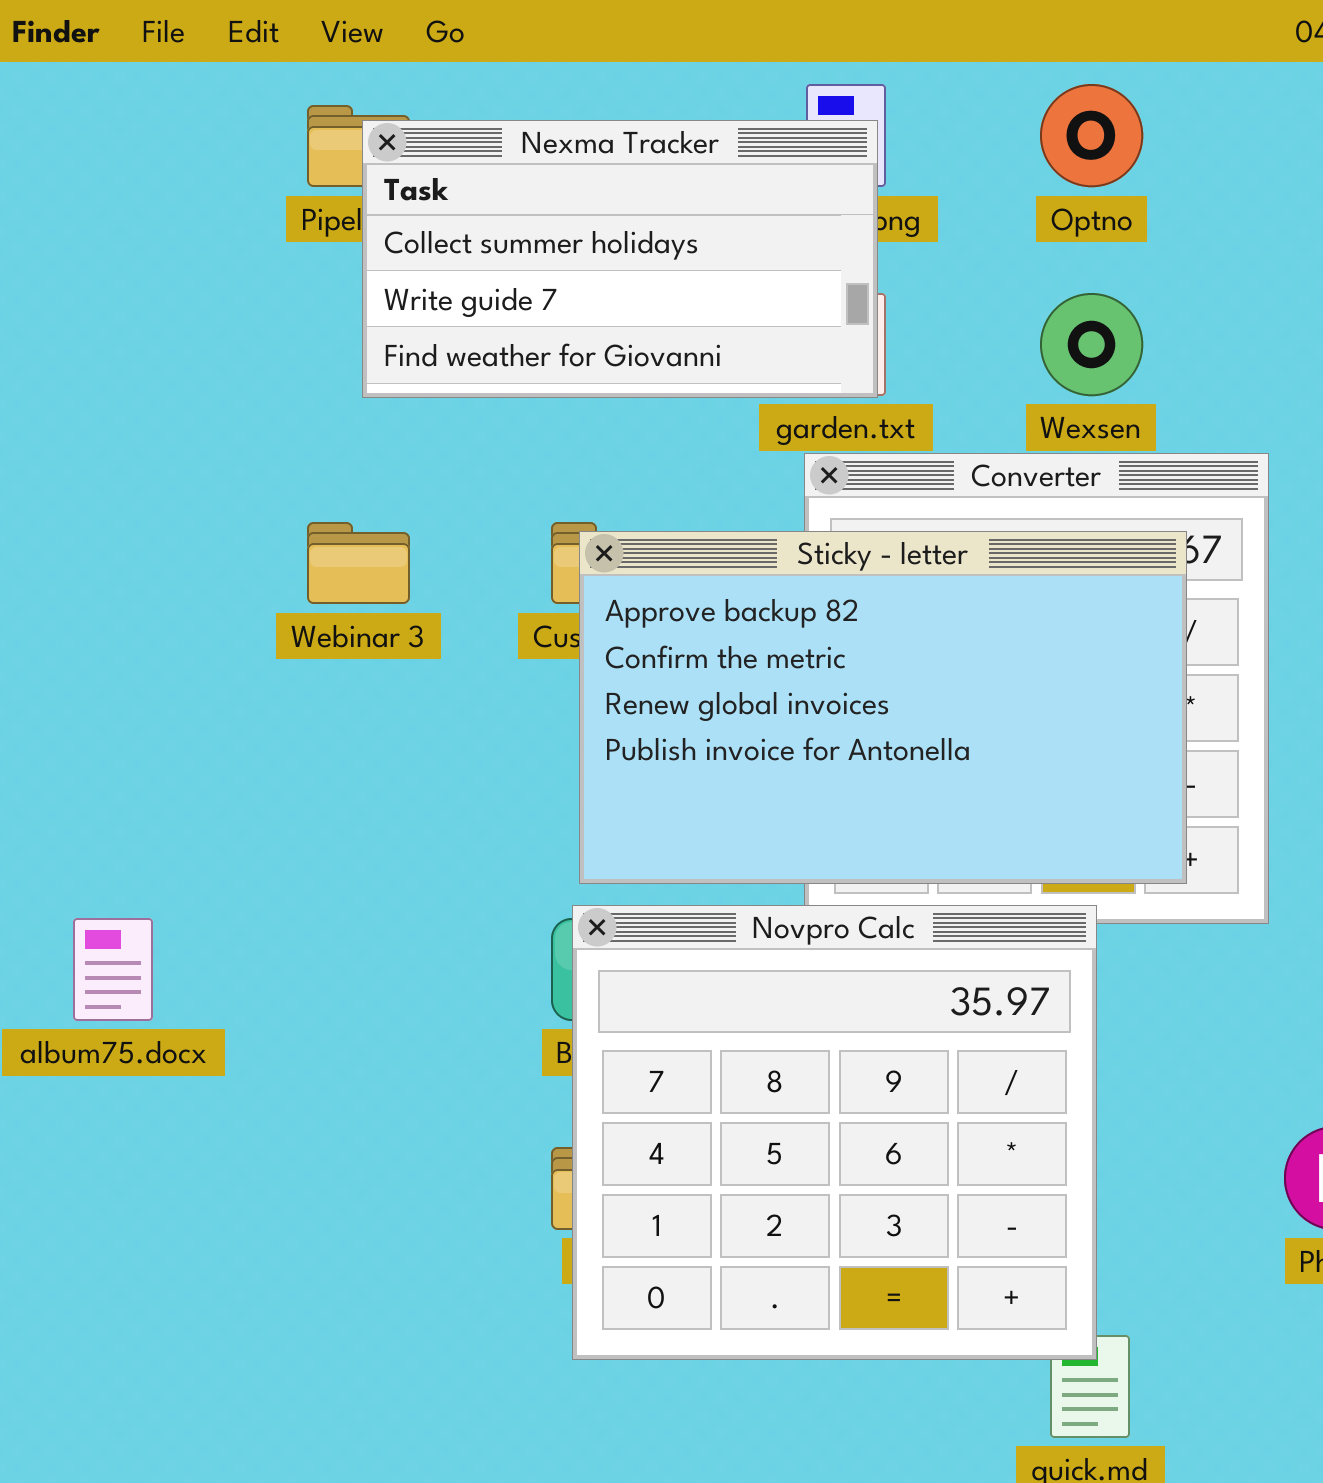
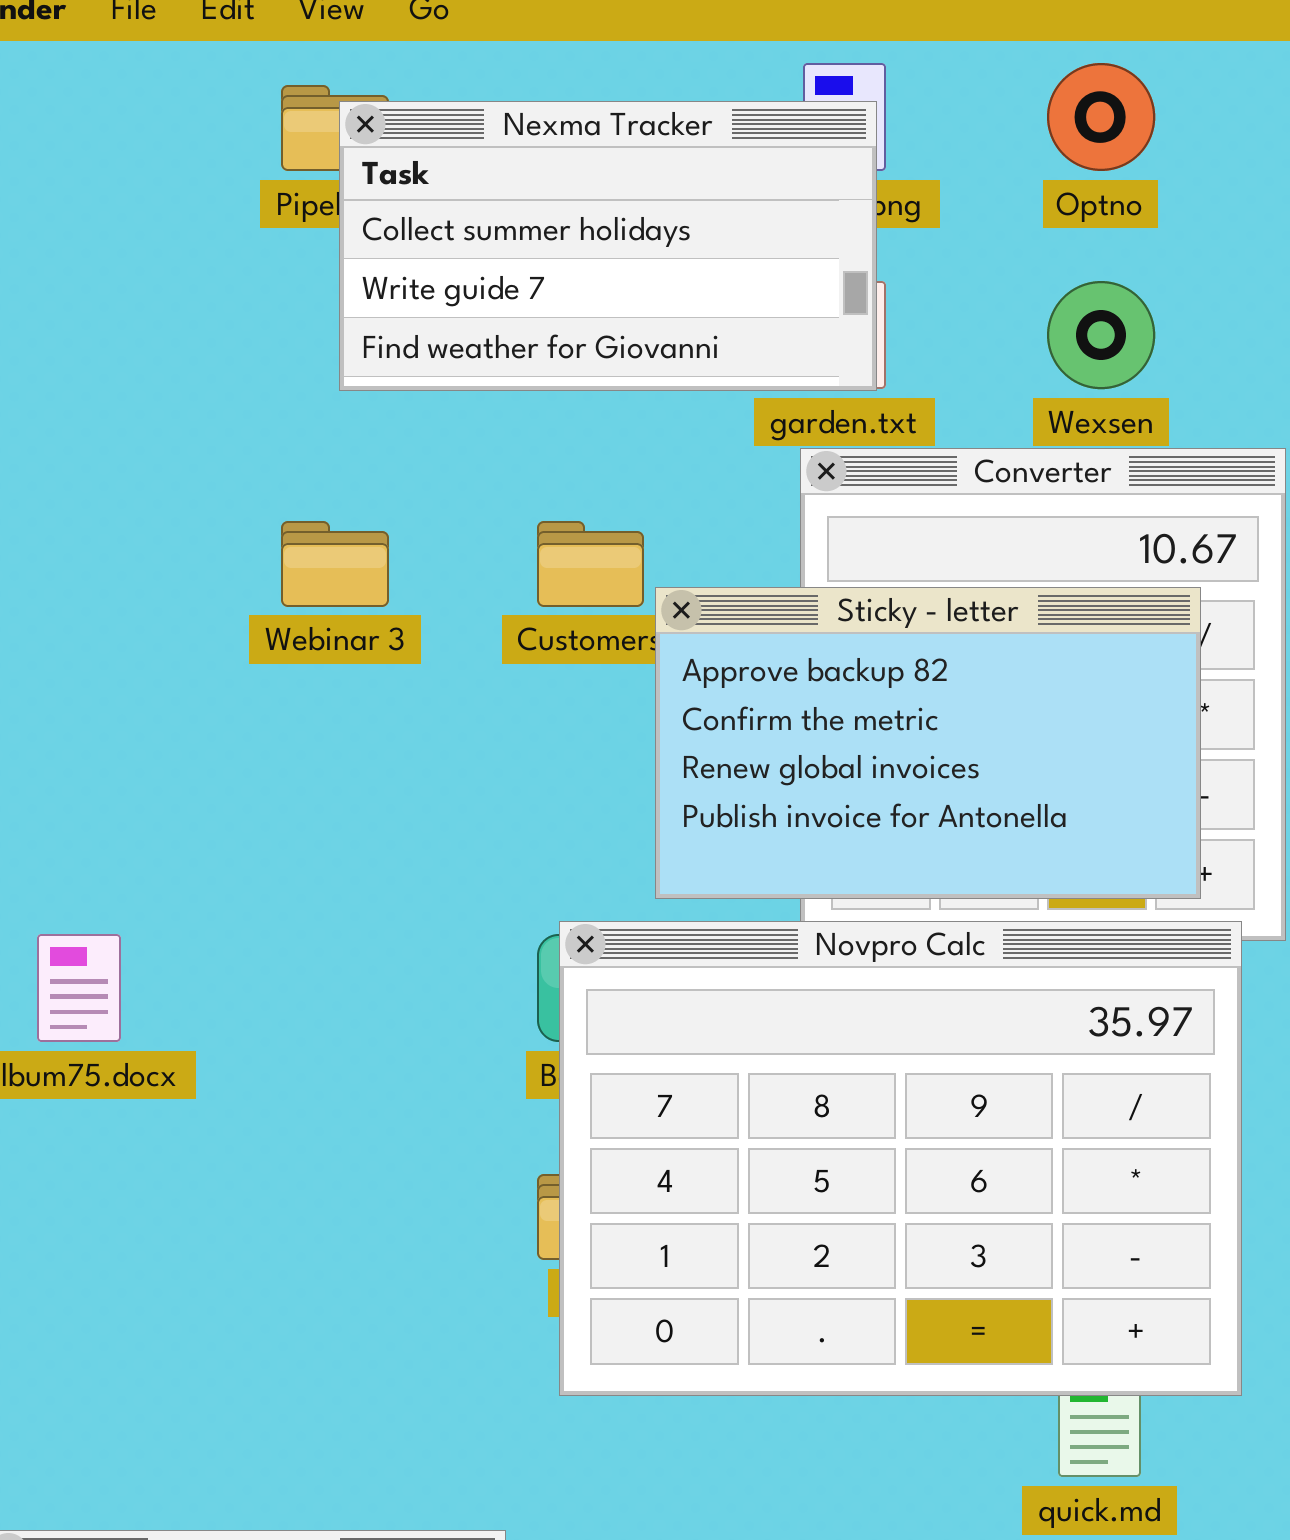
Sticky - letter: [579,531,1187,884] -> [655,587,1201,899], resized
Novpro Calc: [572,905,1097,1360] -> [559,921,1242,1396], resized

